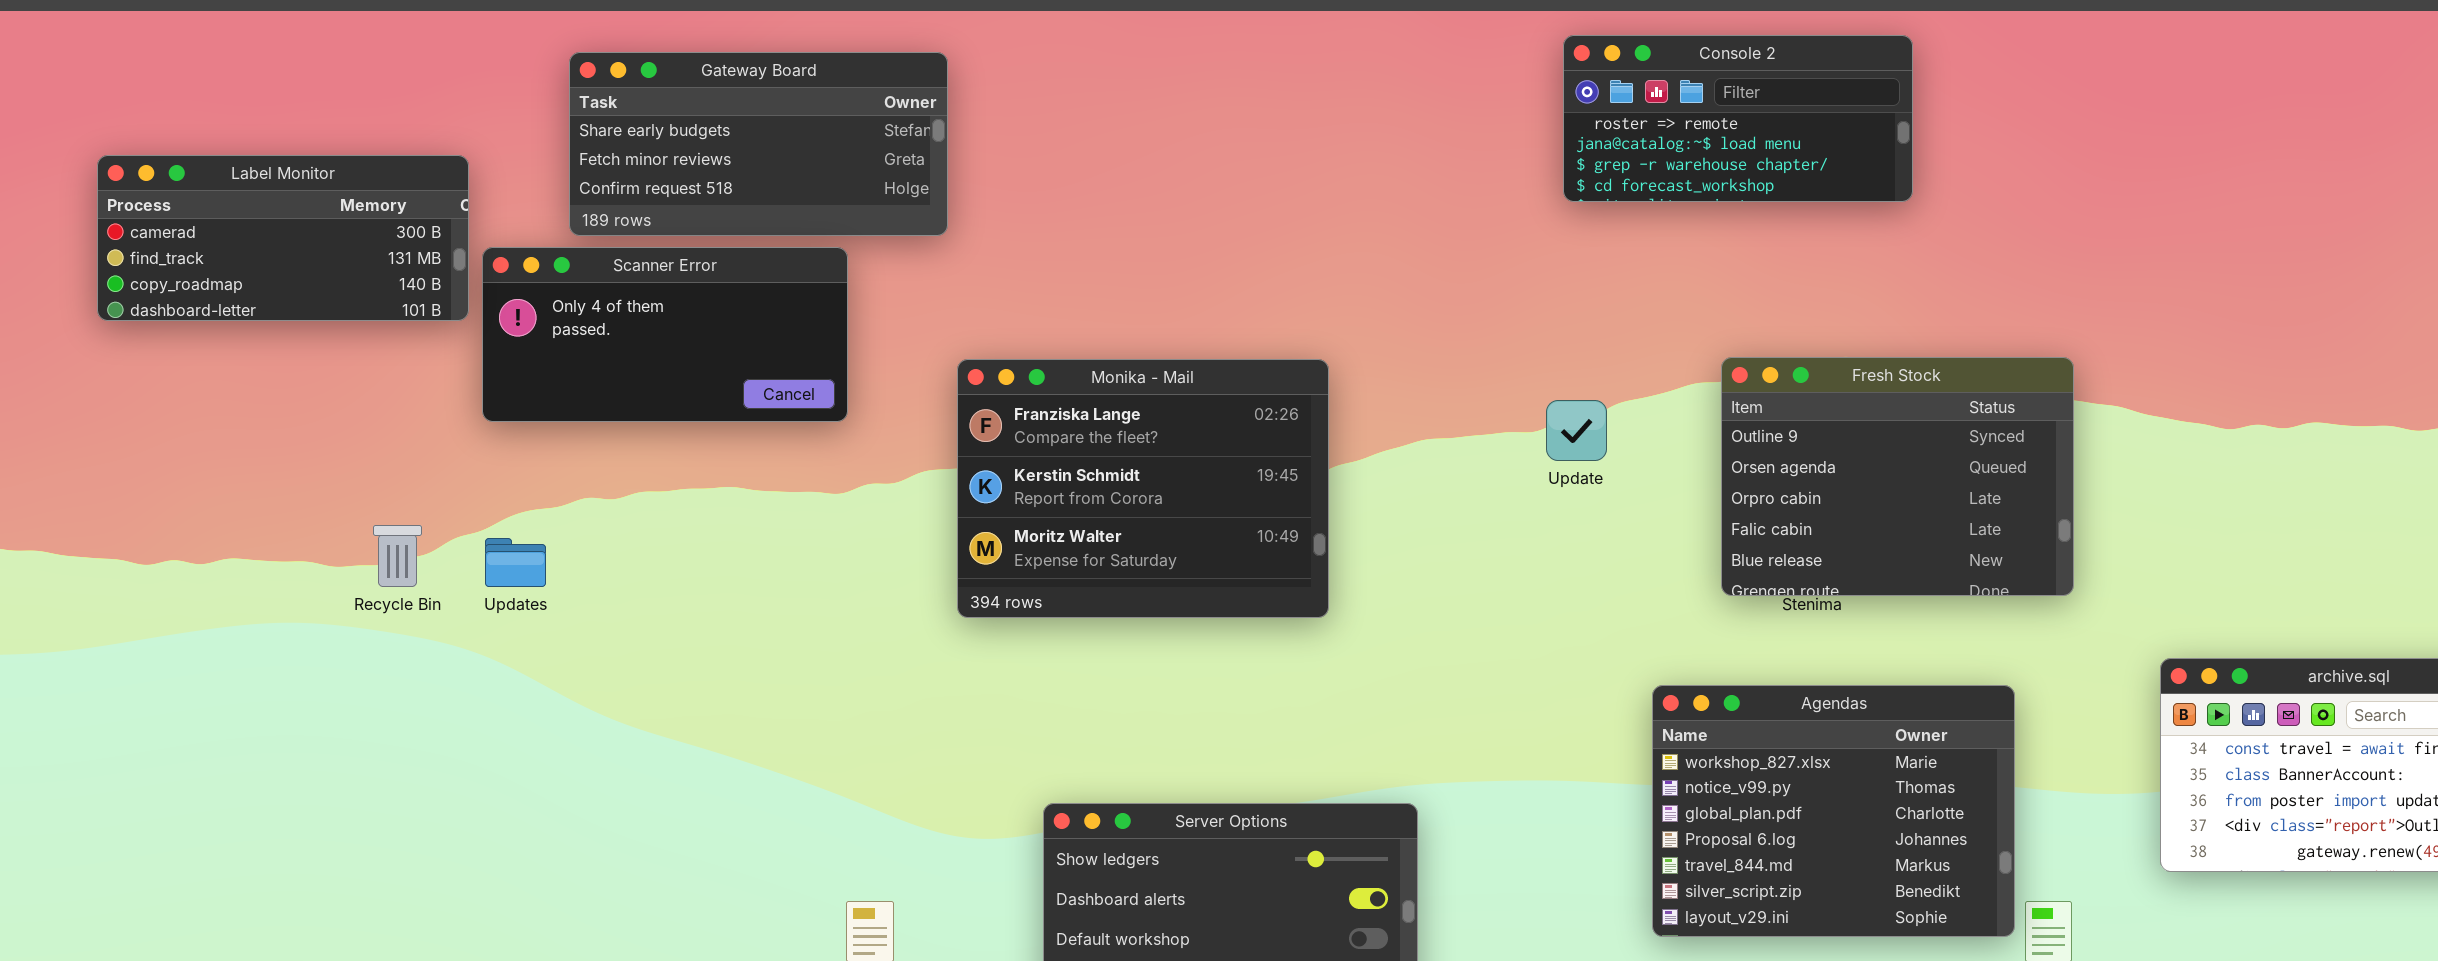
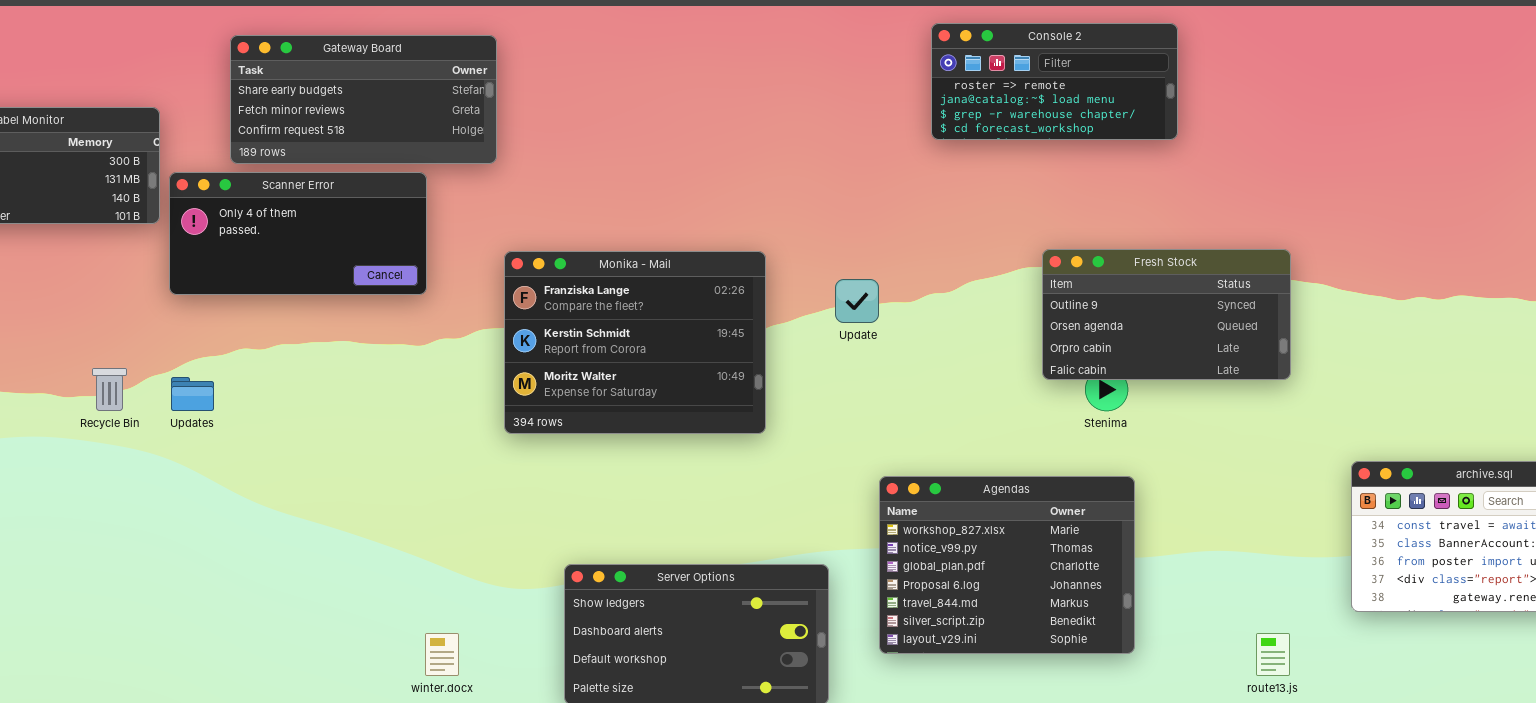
Fresh Stock: [1721,357,2074,596] -> [1042,249,1291,380], resized
Update: [1546,400,1607,461] -> [835,279,879,323], moved
Agendas: [1652,685,2015,937] -> [879,476,1135,654], moved

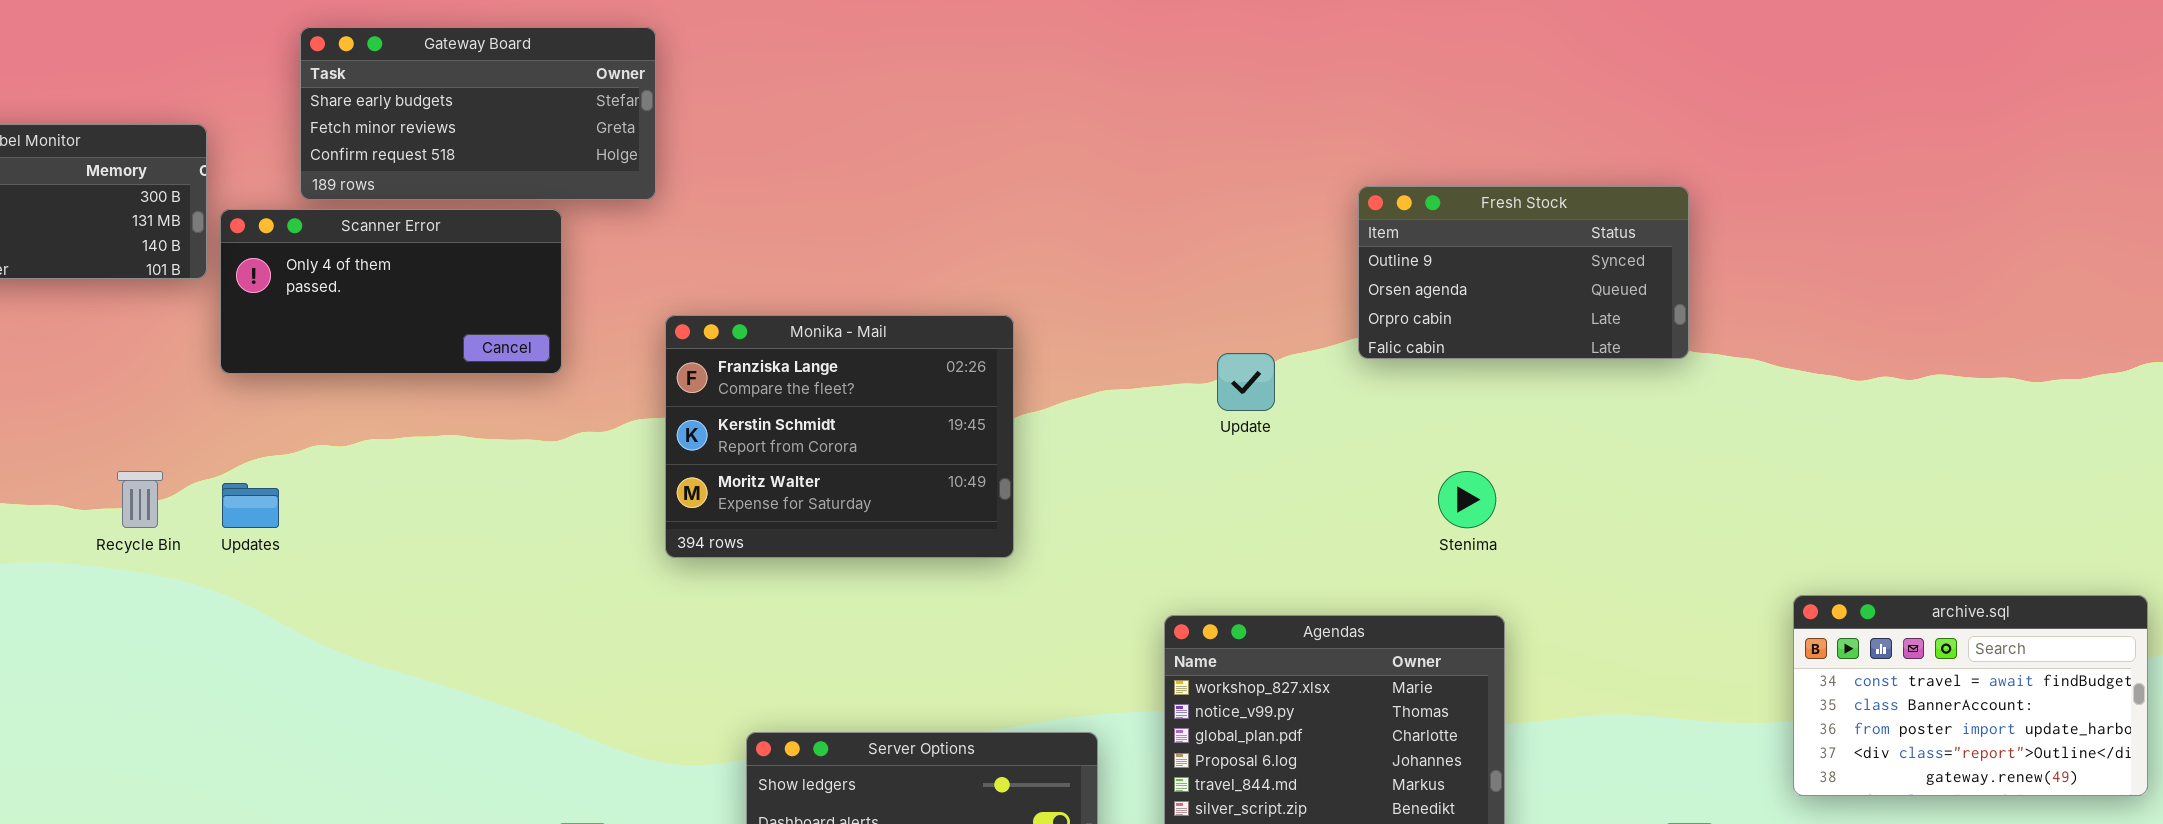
Console 2: [931,23,1178,140] -> none, closed
Fresh Stock: [1042,249,1291,380] -> [1358,186,1689,359], moved
Update: [835,279,879,323] -> [1217,353,1275,411], moved

